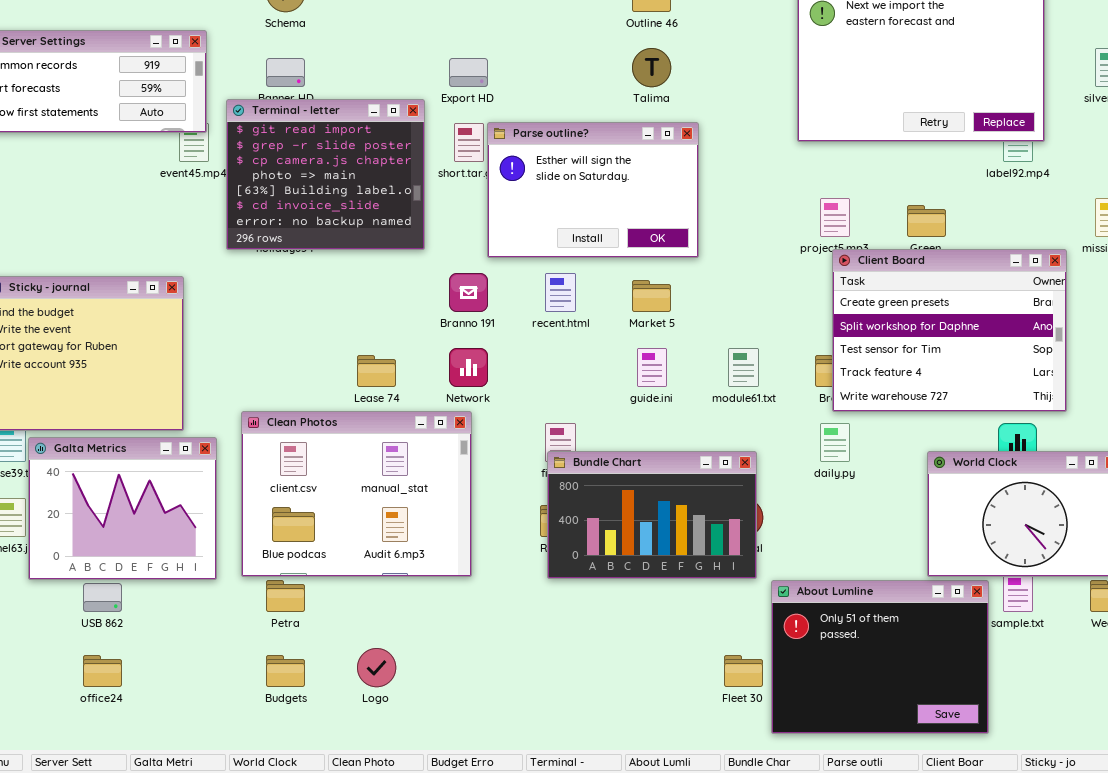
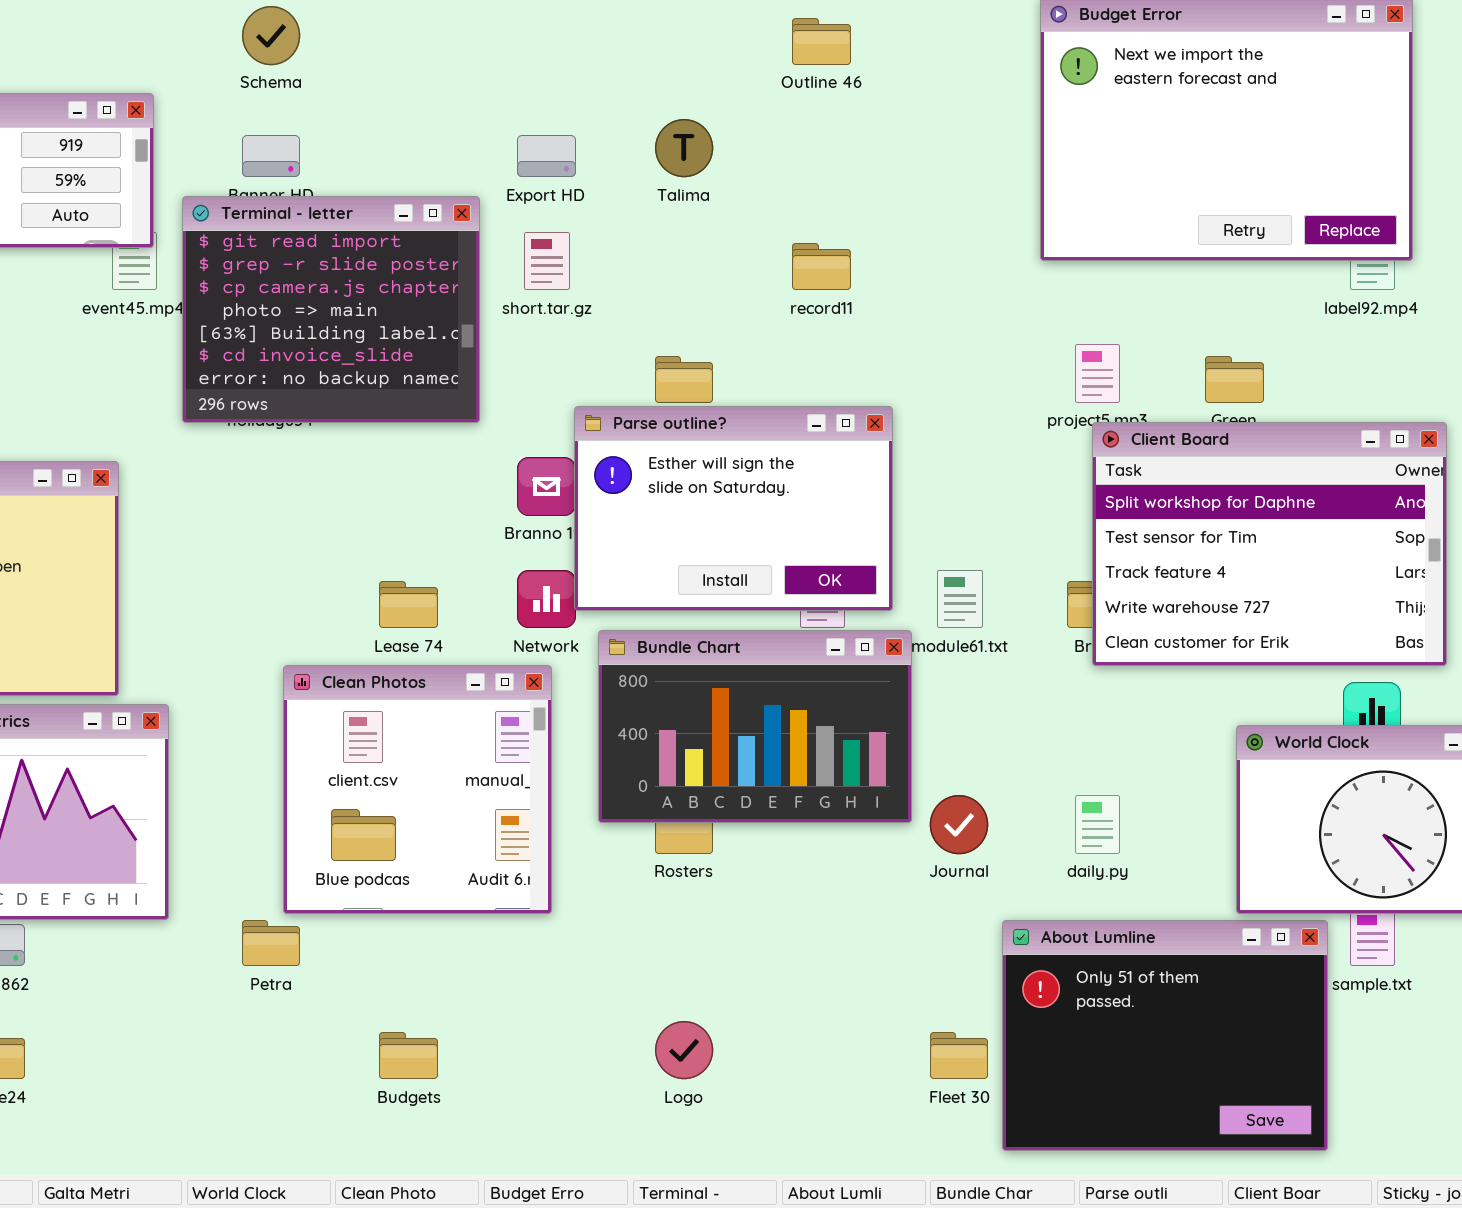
Talima: [632,48,671,87] -> [655,119,713,177], moved
Parse outline?: [487,122,699,258] -> [574,406,893,611], moved
Client Board: [832,249,1067,412] -> [1092,422,1447,666], scrolled down 1 row
Clean Photos: [241,411,472,577] -> [283,665,552,914], resized
daily.py: [820,423,850,462] -> [1075,795,1120,854], moved
Bundle Chart: [547,451,757,579] -> [598,630,912,823], moved
Logo: [357,648,396,687] -> [655,1021,713,1079], moved
Budgets: [266,655,305,687] -> [379,1032,438,1079], moved

